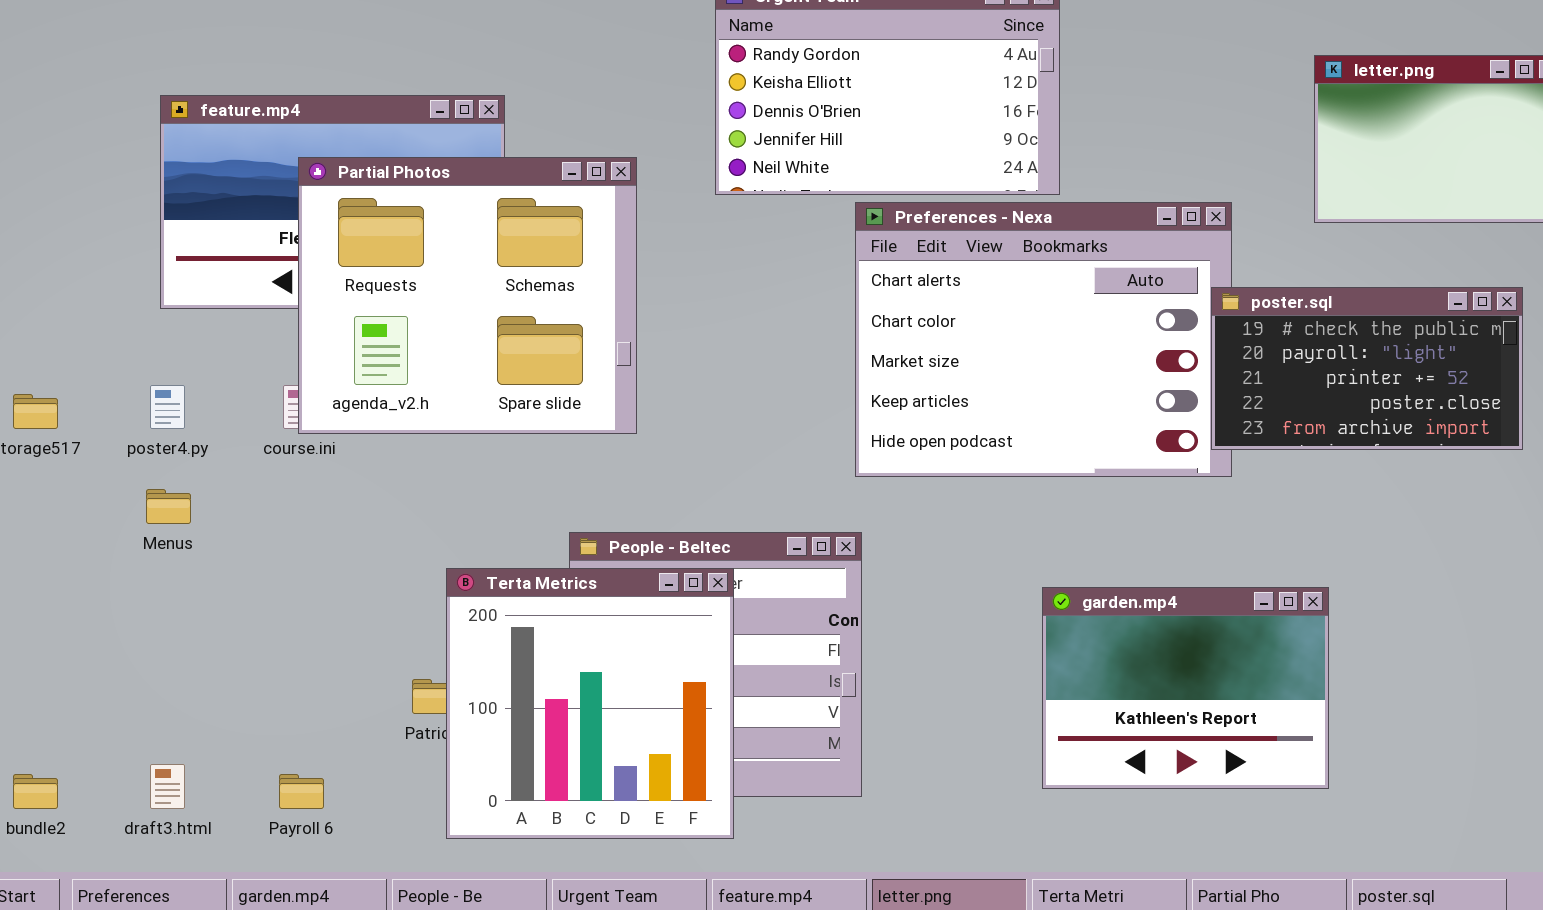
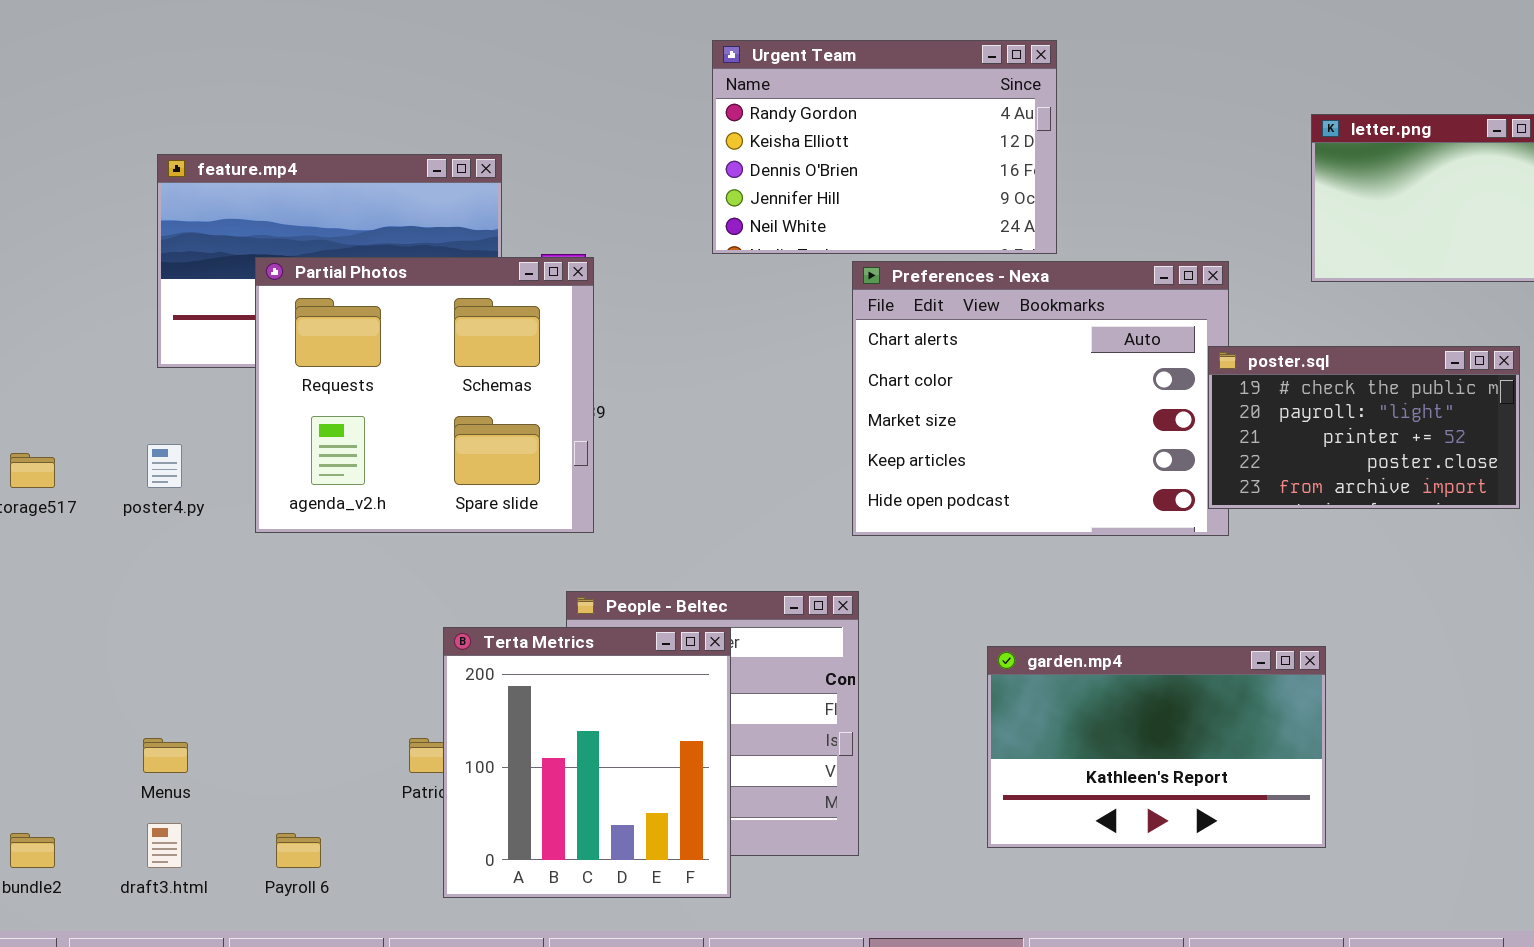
Partial Photos: [298,157,637,434] -> [255,257,594,533], moved
Menus: [146,489,191,524] -> [143,738,188,773], moved
garden.mp4: [1042,587,1329,789] -> [987,646,1326,848], resized

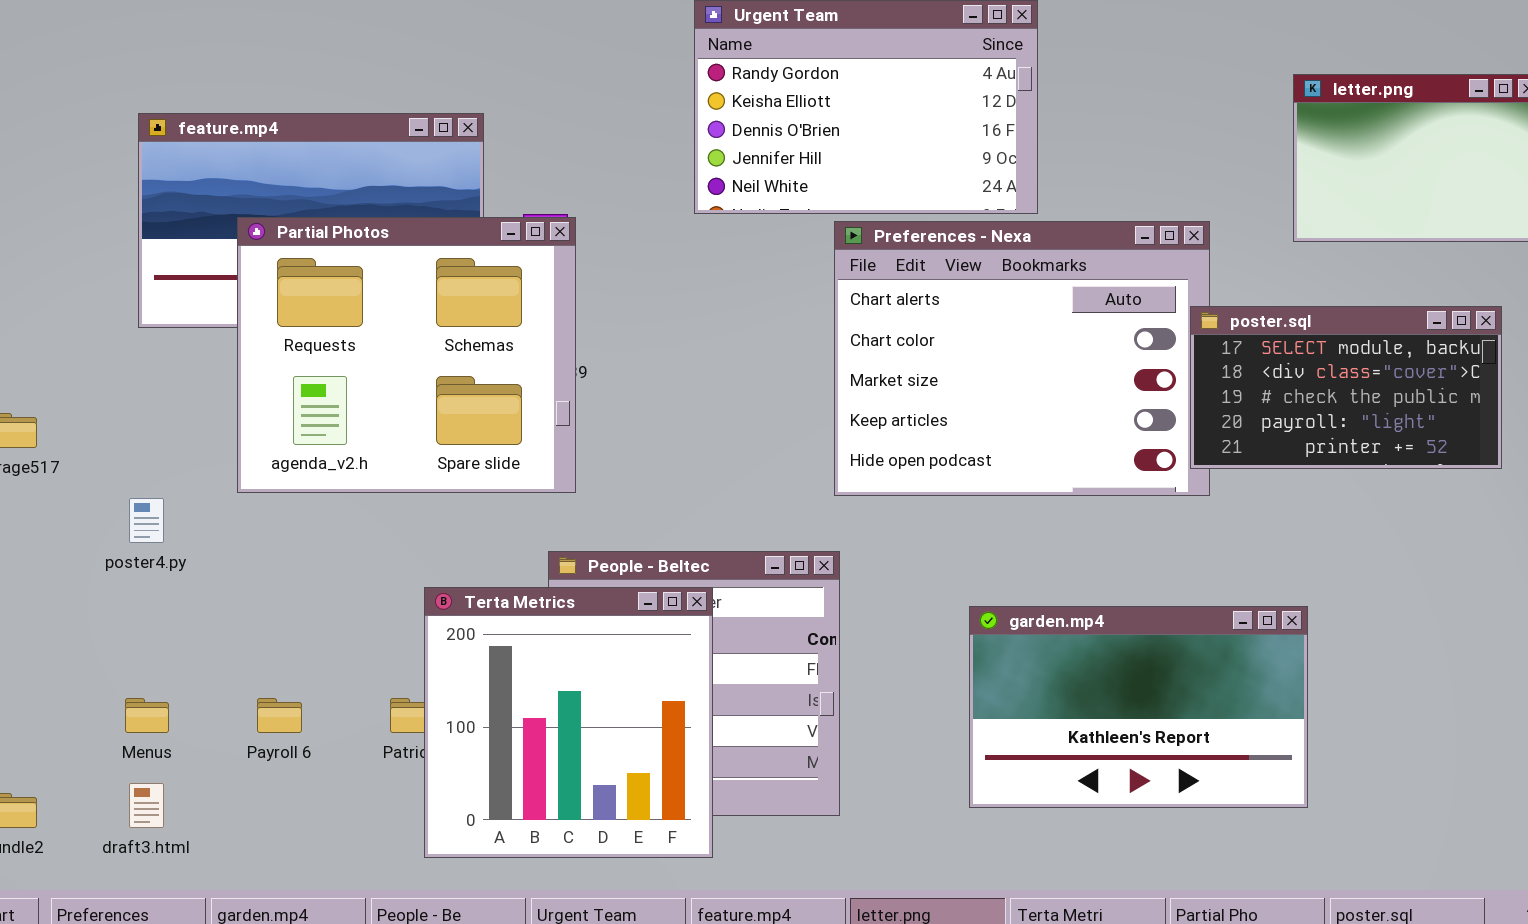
poster.sql: [1208,346,1520,509] -> [1190,306,1502,469], scrolled up 2 rows
poster4.py: [147,444,182,488] -> [129,498,164,543], moved
Payroll 6: [276,833,321,868] -> [257,698,302,733], moved

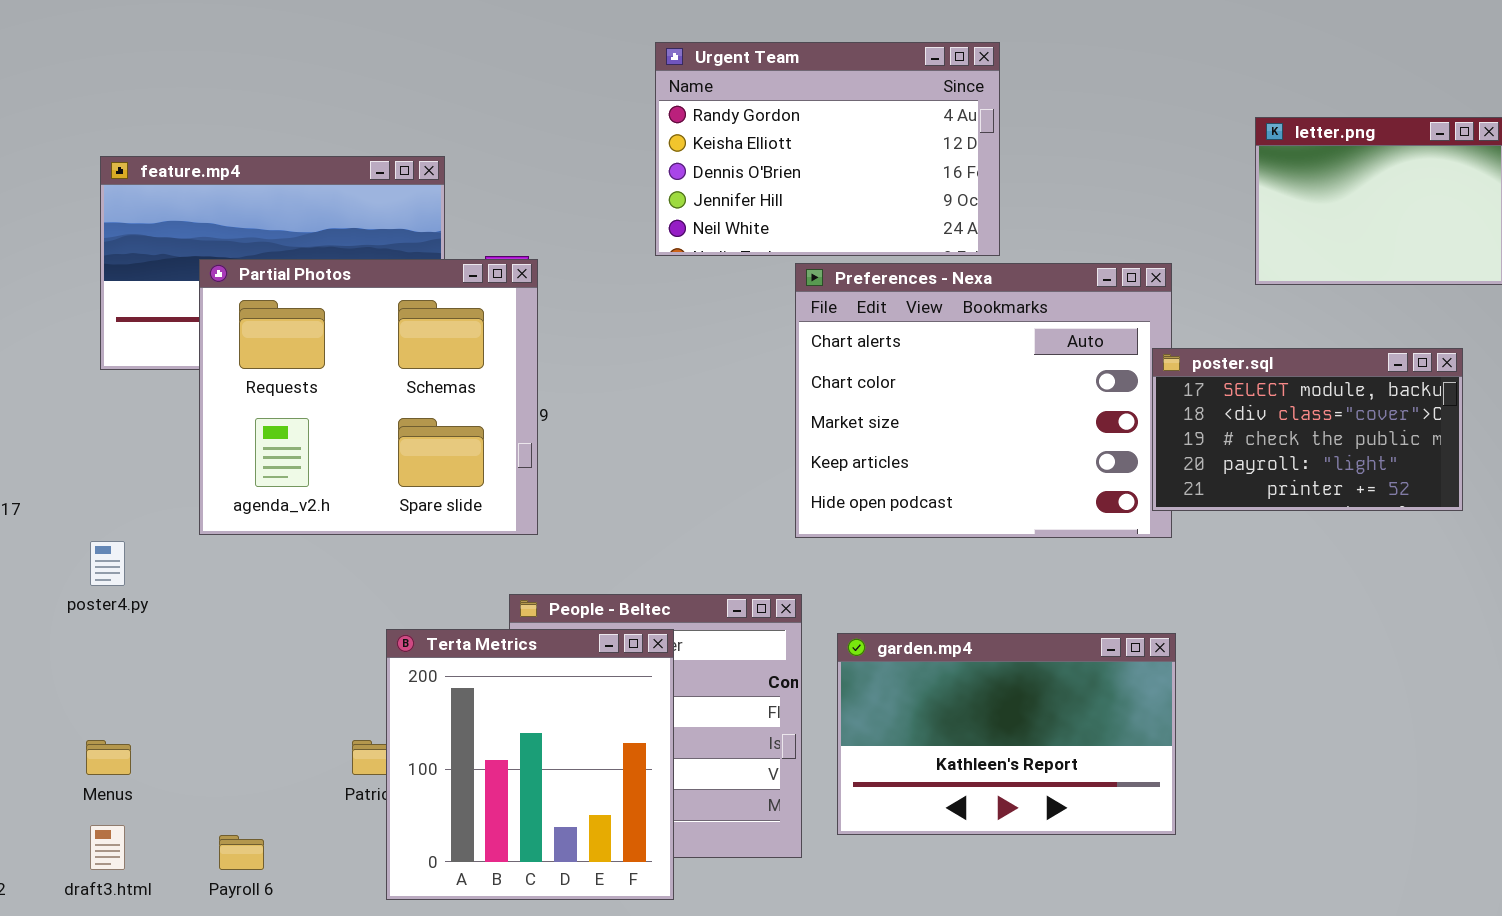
garden.mp4: [969,606,1308,808] -> [837,633,1176,835], moved
Payroll 6: [257,698,302,733] -> [219,835,264,870], moved

